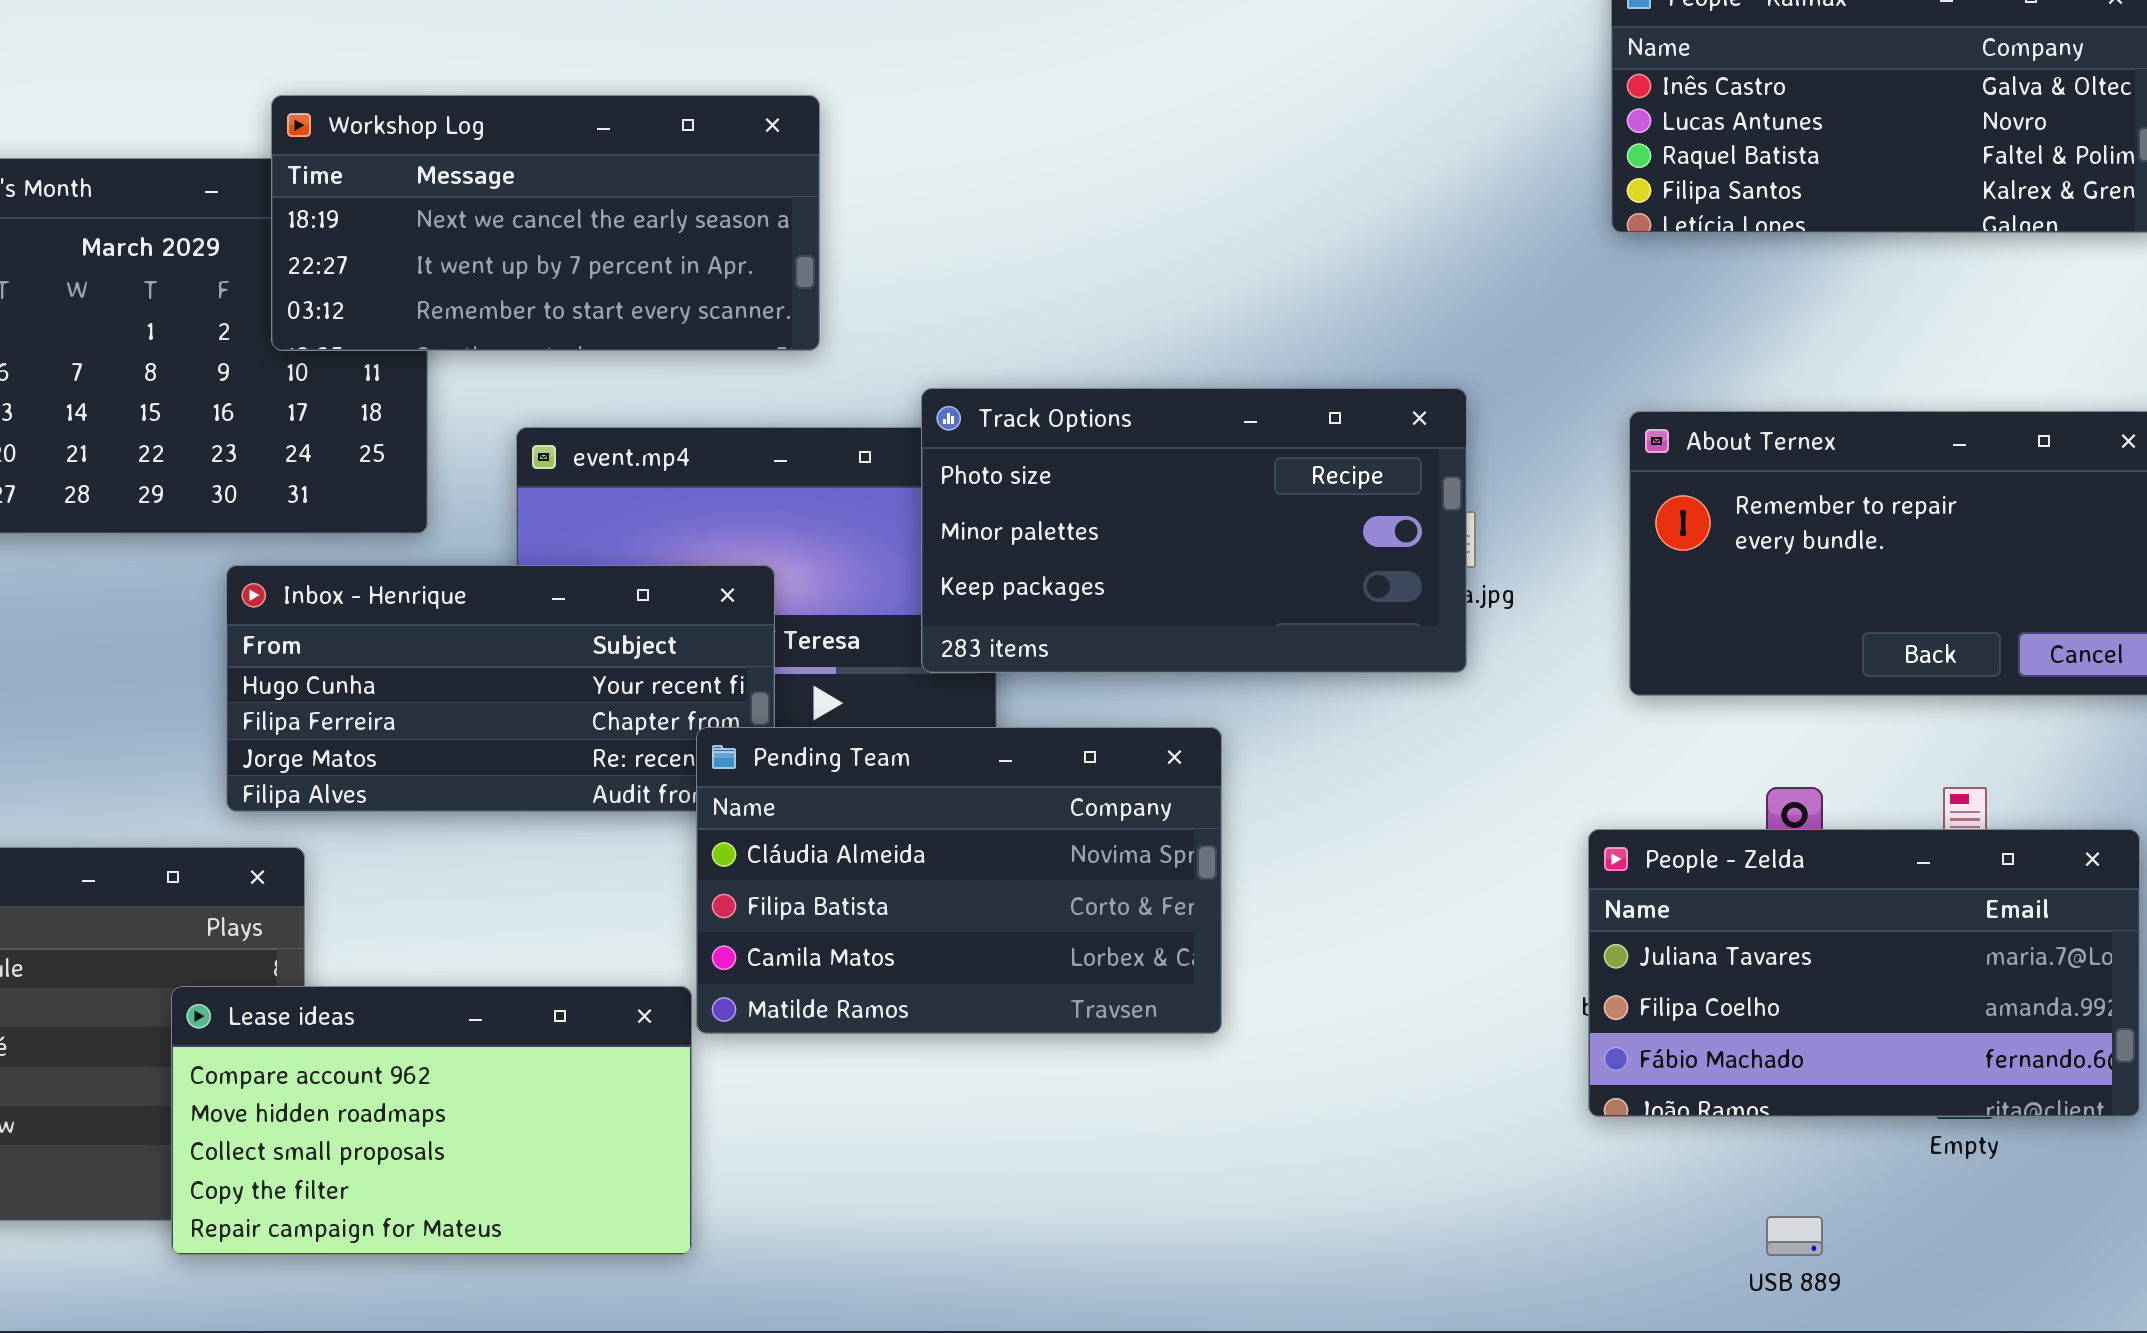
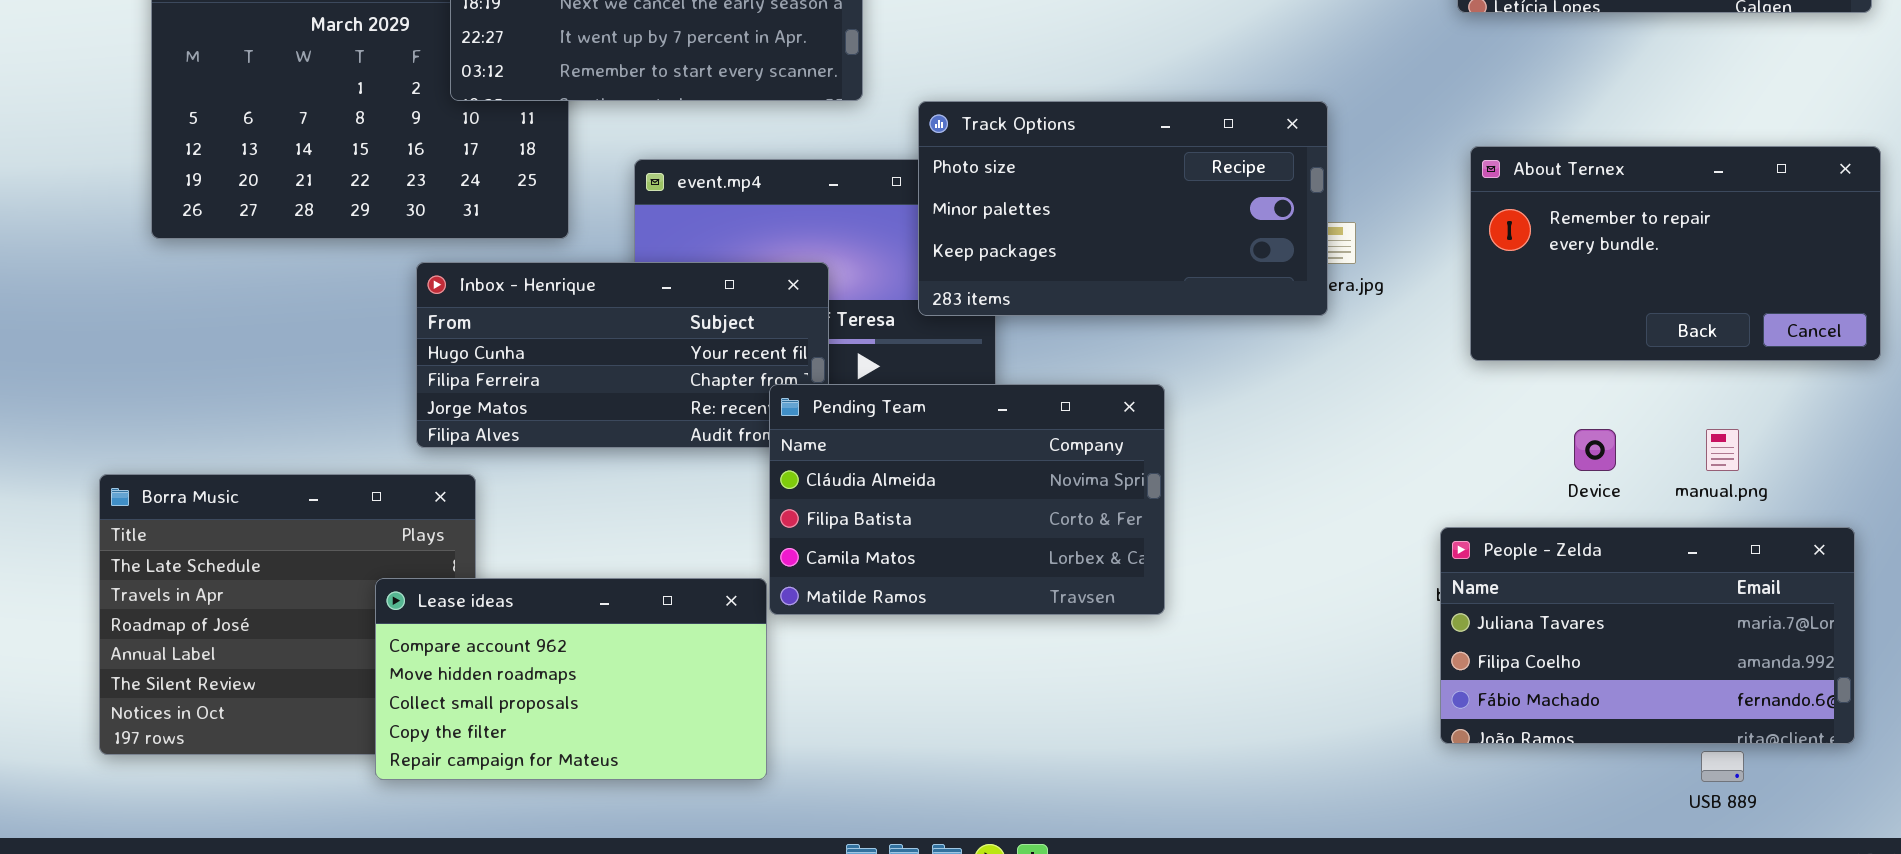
Track Options: [921,388,1467,673] -> [918,101,1328,316], moved
People - Zelda: [1588,829,2140,1117] -> [1440,527,1855,744], moved
USB 889: [1766,1216,1823,1256] -> [1701,751,1744,782], moved

